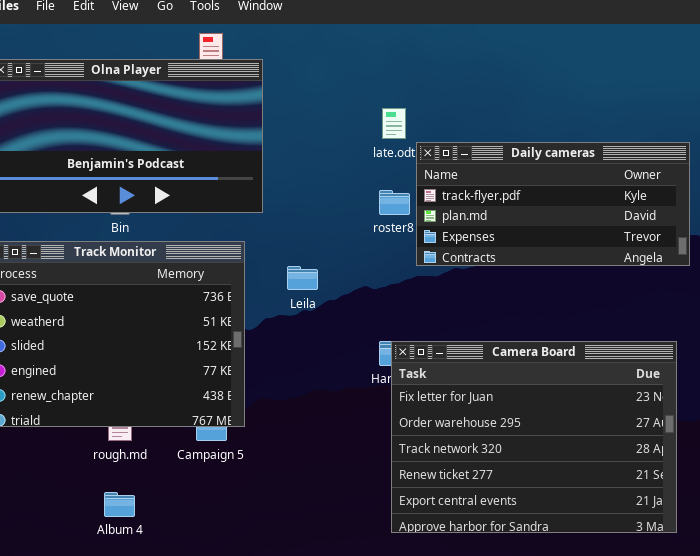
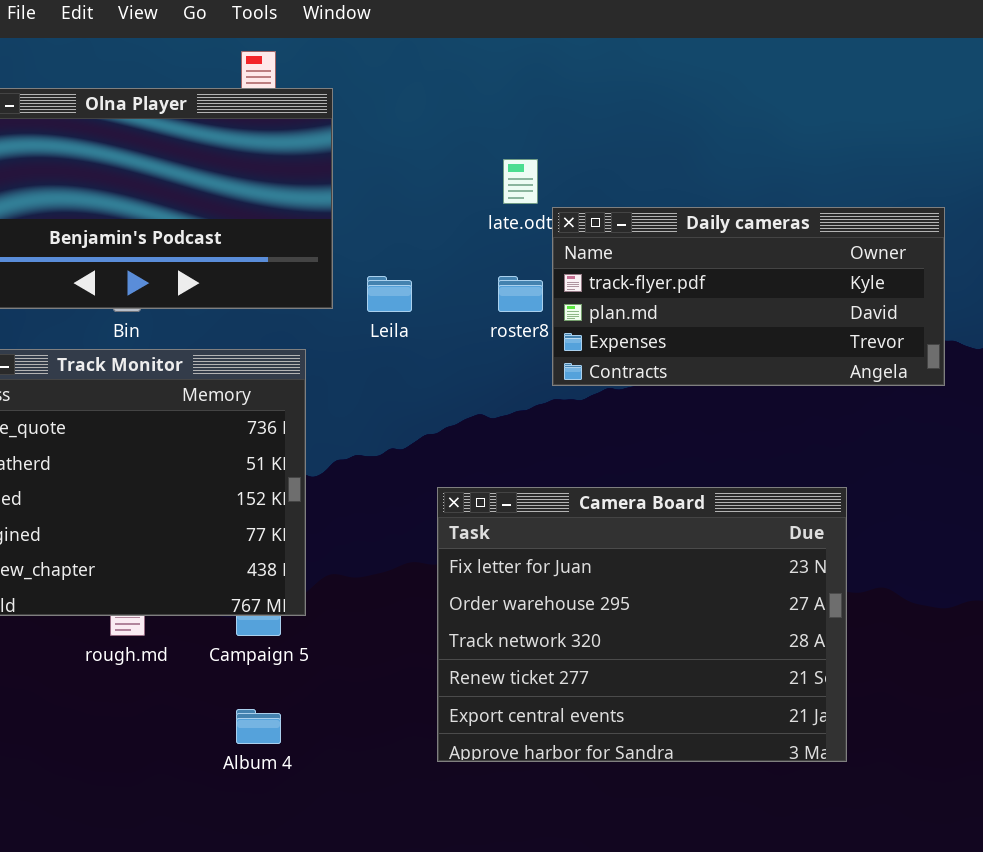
Leila: [287,266,318,290] -> [367,276,412,312], moved
Camera Board: [391,341,677,533] -> [437,487,847,762], moved
Album 4: [104,492,135,517] -> [236,709,281,744], moved

